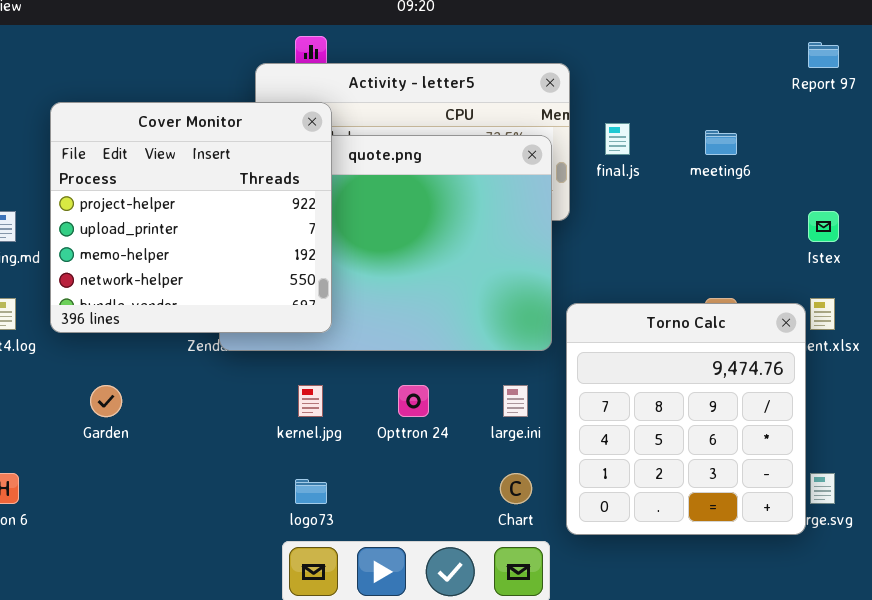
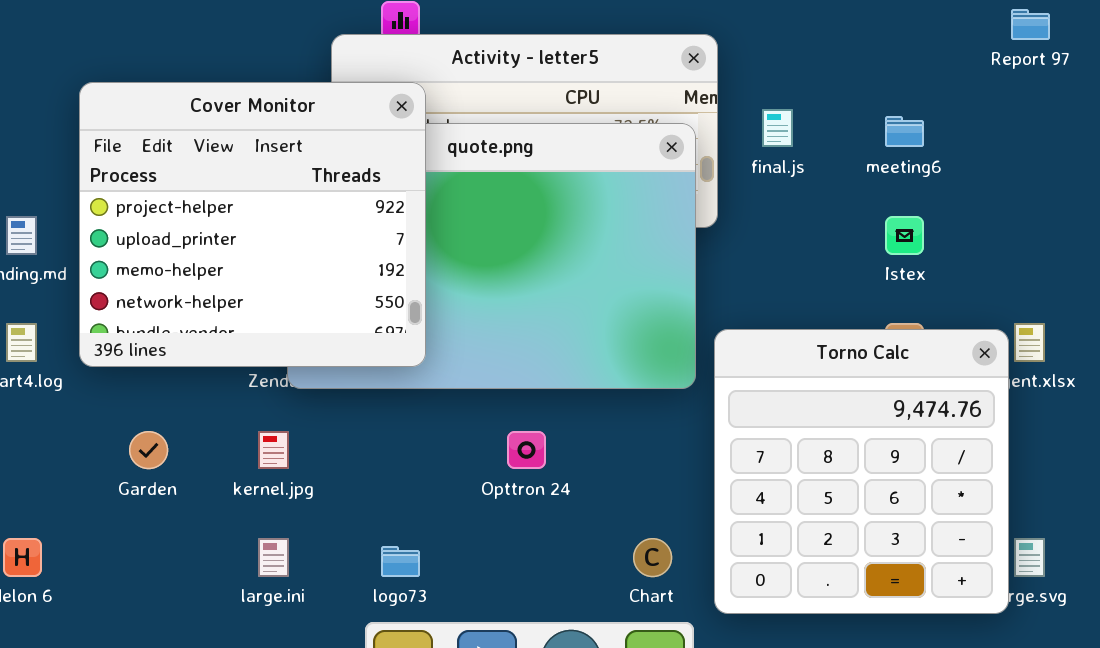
Istex: [808,211,839,242] -> [885,216,924,255], moved
kernel.jpg: [298,385,323,417] -> [258,431,289,469], moved
large.ini: [503,385,528,417] -> [258,538,289,577], moved

